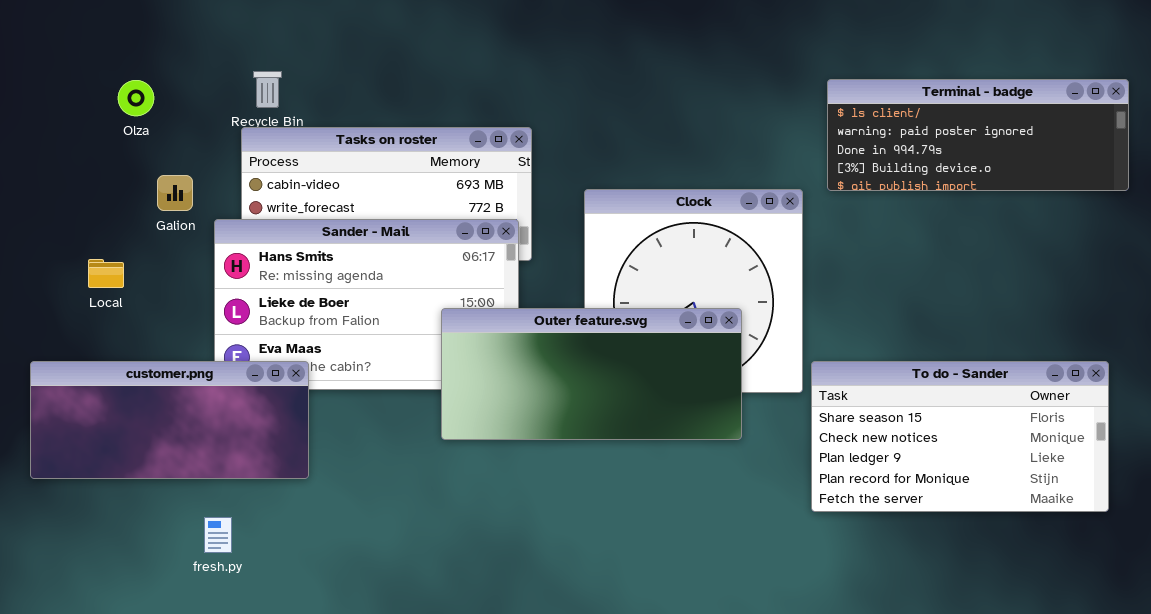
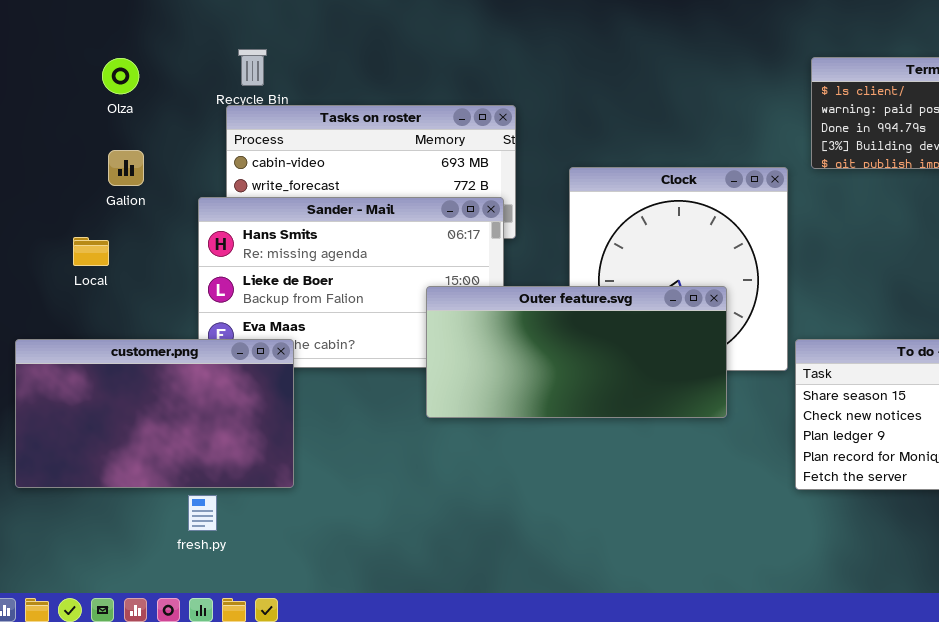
Galion: [157,175,193,211] -> [108,150,144,186], moved
customer.png: [30,361,309,479] -> [15,339,294,488], resized

